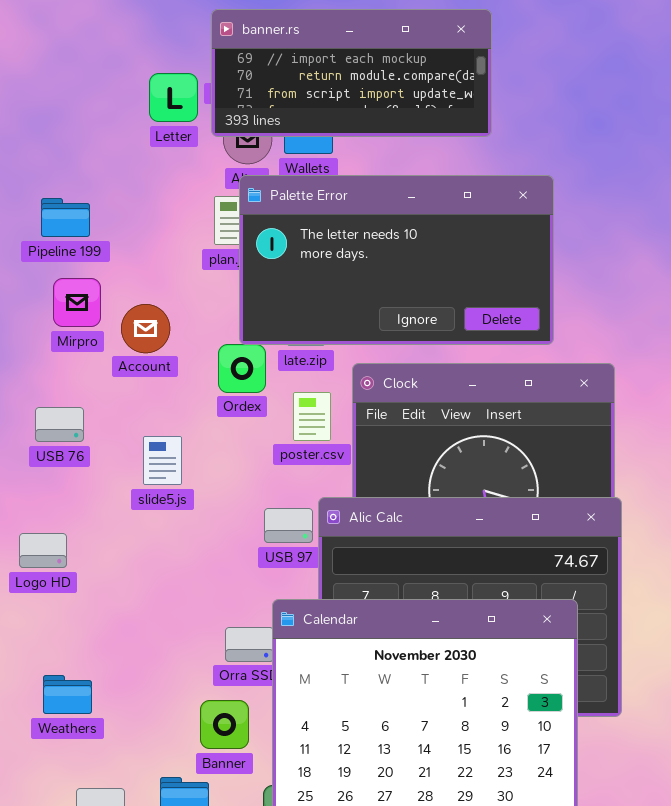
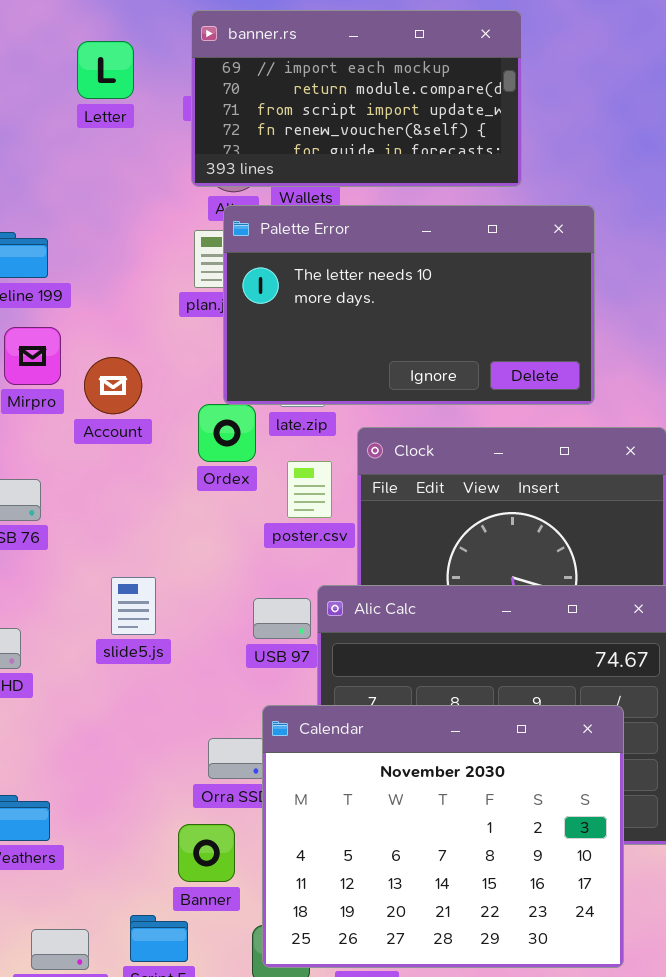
banner.rs: [211,9,492,137] -> [191,10,522,187], resized
Letter: [149,73,198,122] -> [77,41,134,99], moved
slide5.js: [143,436,182,485] -> [111,577,156,635], moved

